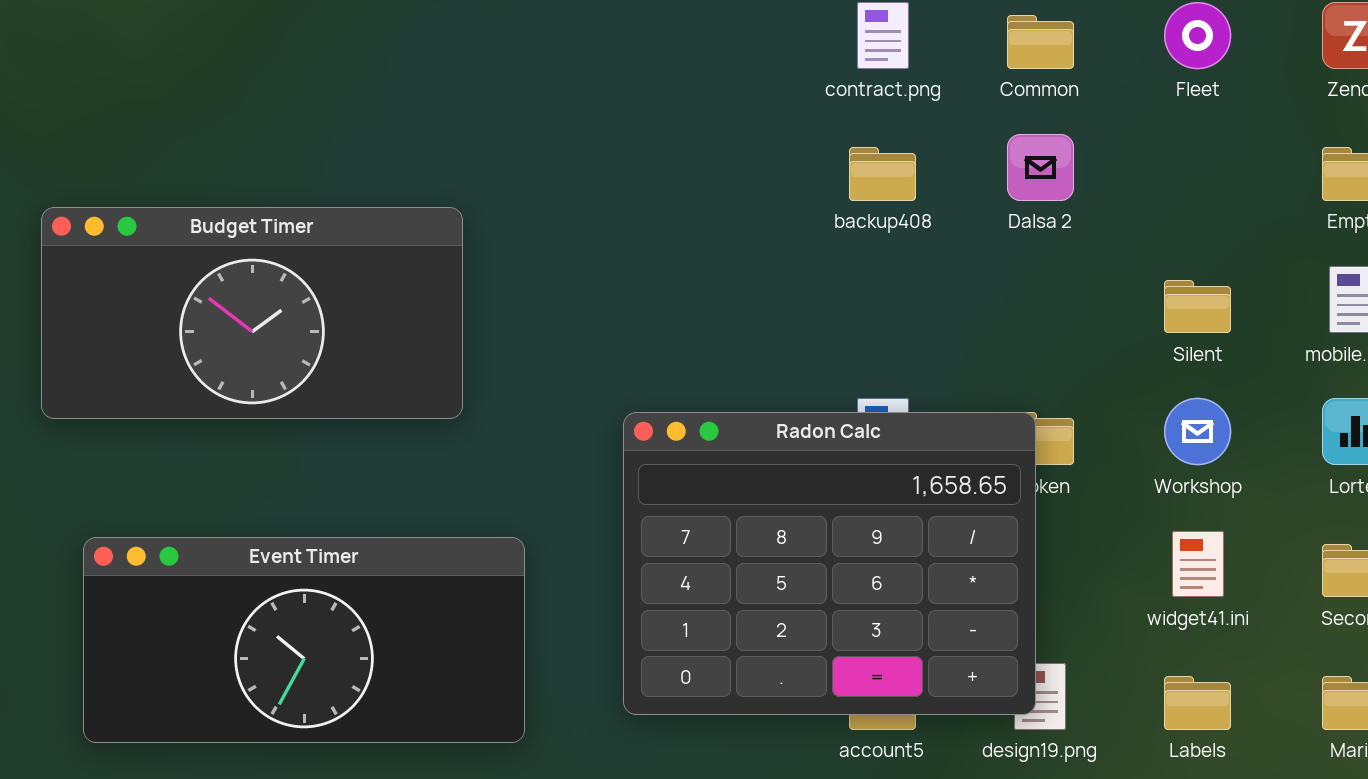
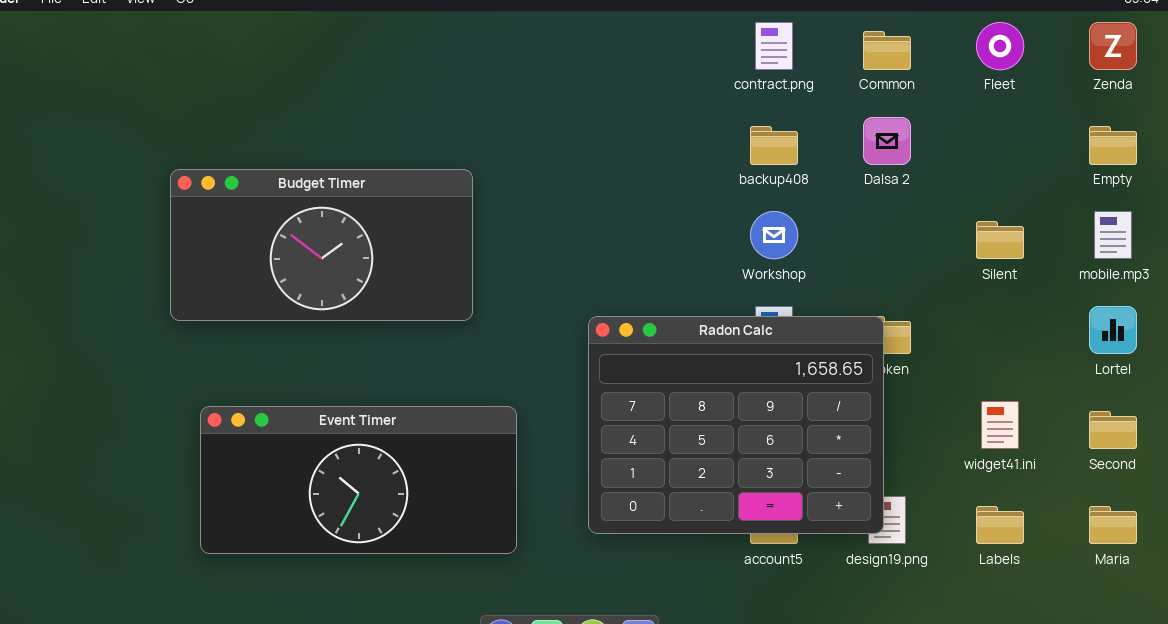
Workshop: [1164,398,1231,465] -> [750,211,798,259], moved

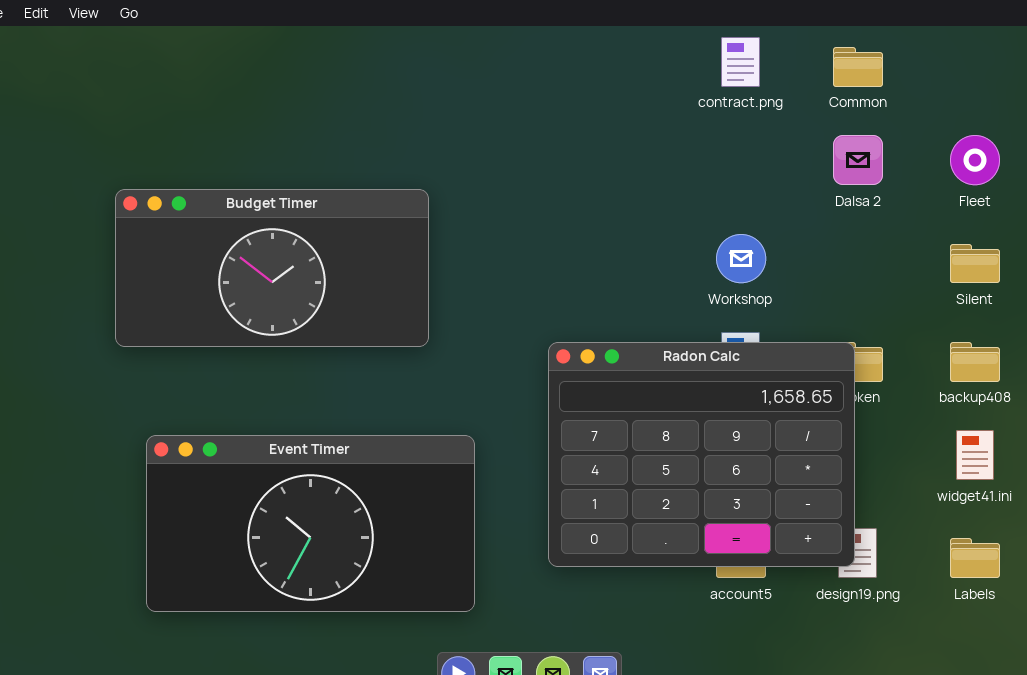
Fleet: [976,22,1024,70] -> [950,135,1000,185], moved
backup408: [750,126,798,165] -> [950,342,1000,382], moved
Event Timer: [200,406,517,554] -> [146,435,475,612], resized

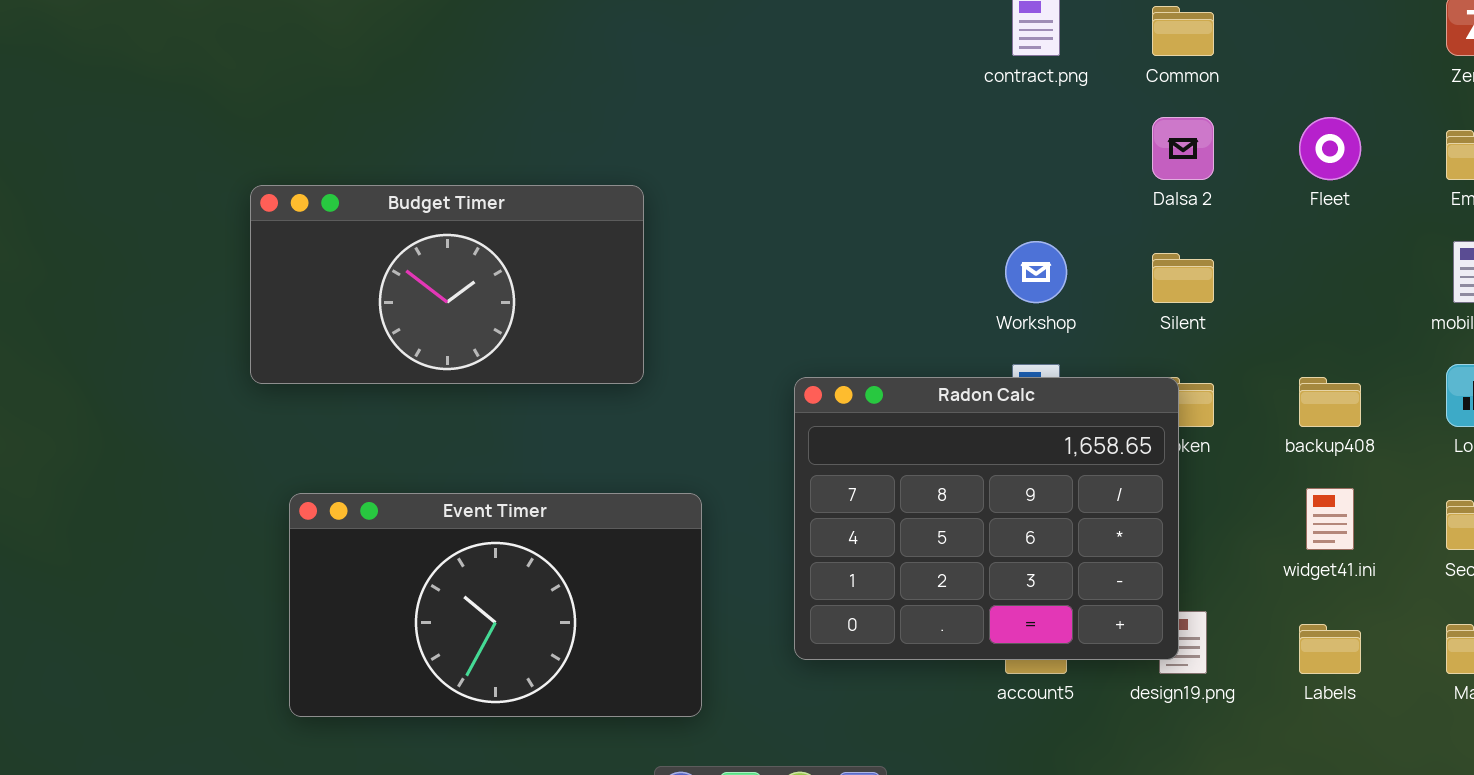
Silent: [950,244,1000,283] -> [1152,253,1214,303], moved

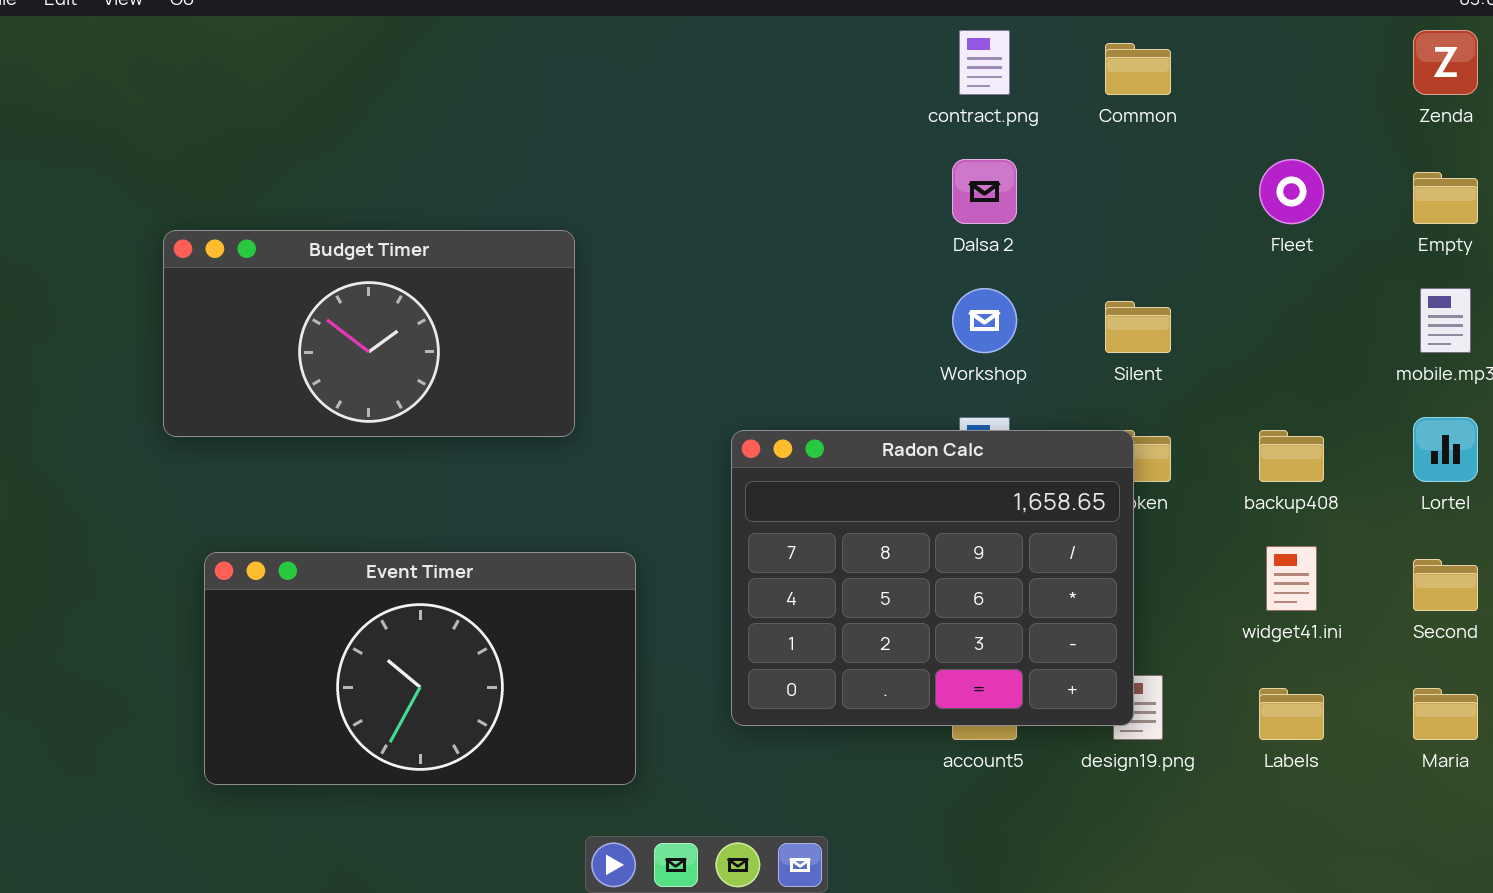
Dalsa 2: [1152,117,1214,180] -> [952,159,1017,224], moved

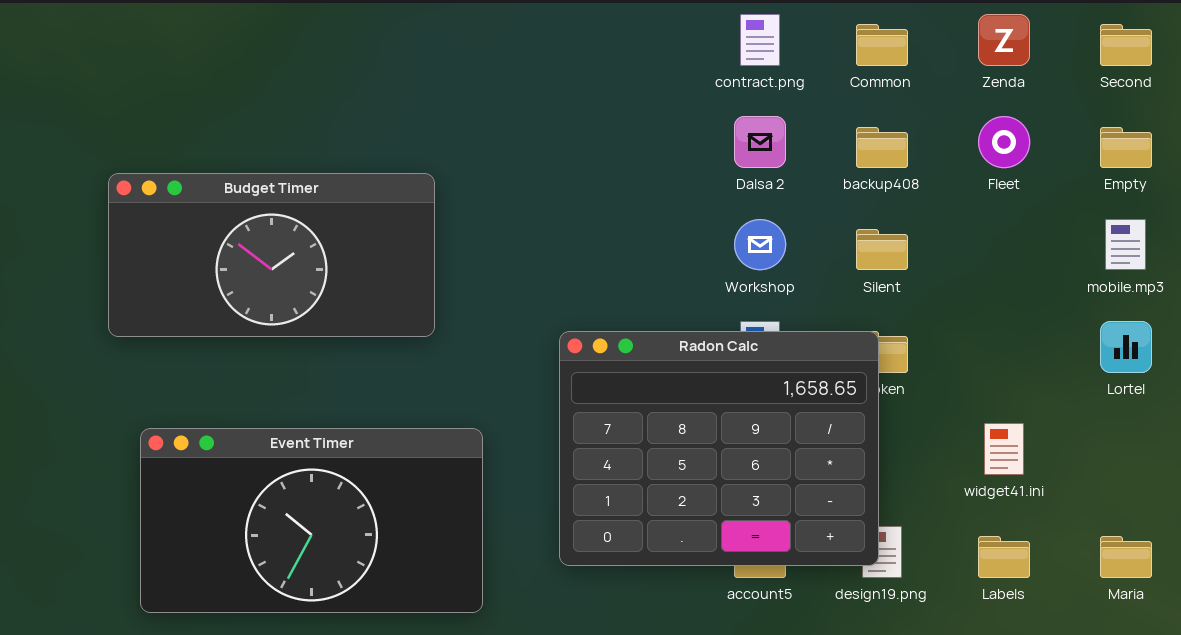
Zenda: [1413,30,1478,95] -> [978,14,1030,66], moved
backup408: [1259,430,1324,482] -> [856,127,908,168], moved
Second: [1413,559,1478,611] -> [1100,24,1152,66], moved

